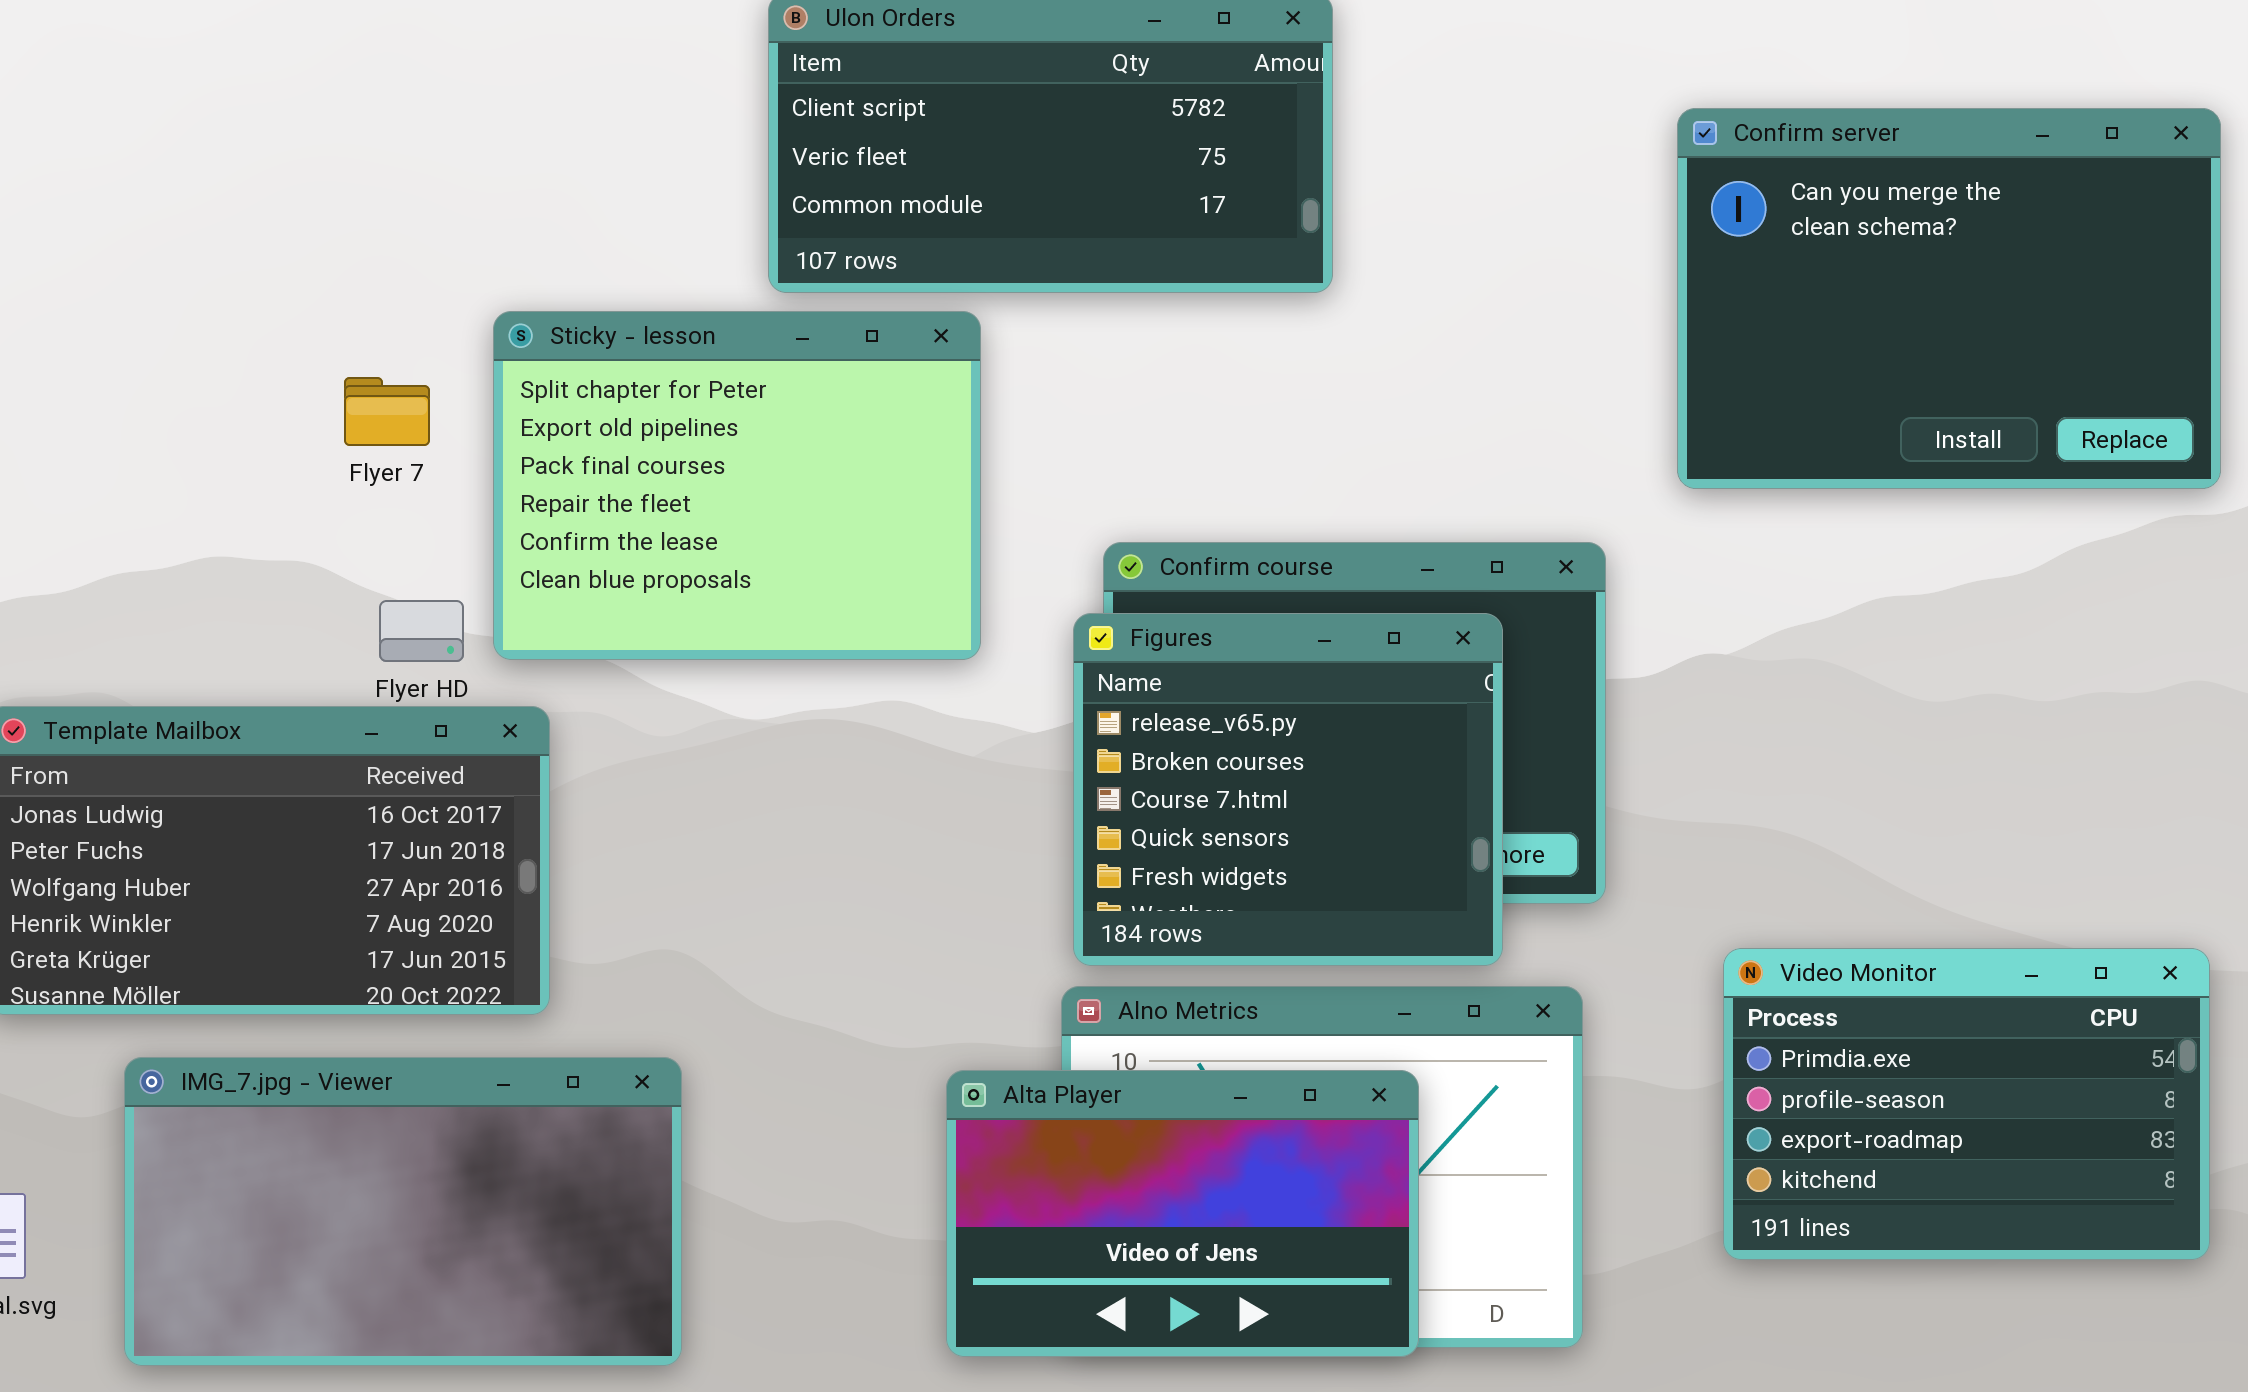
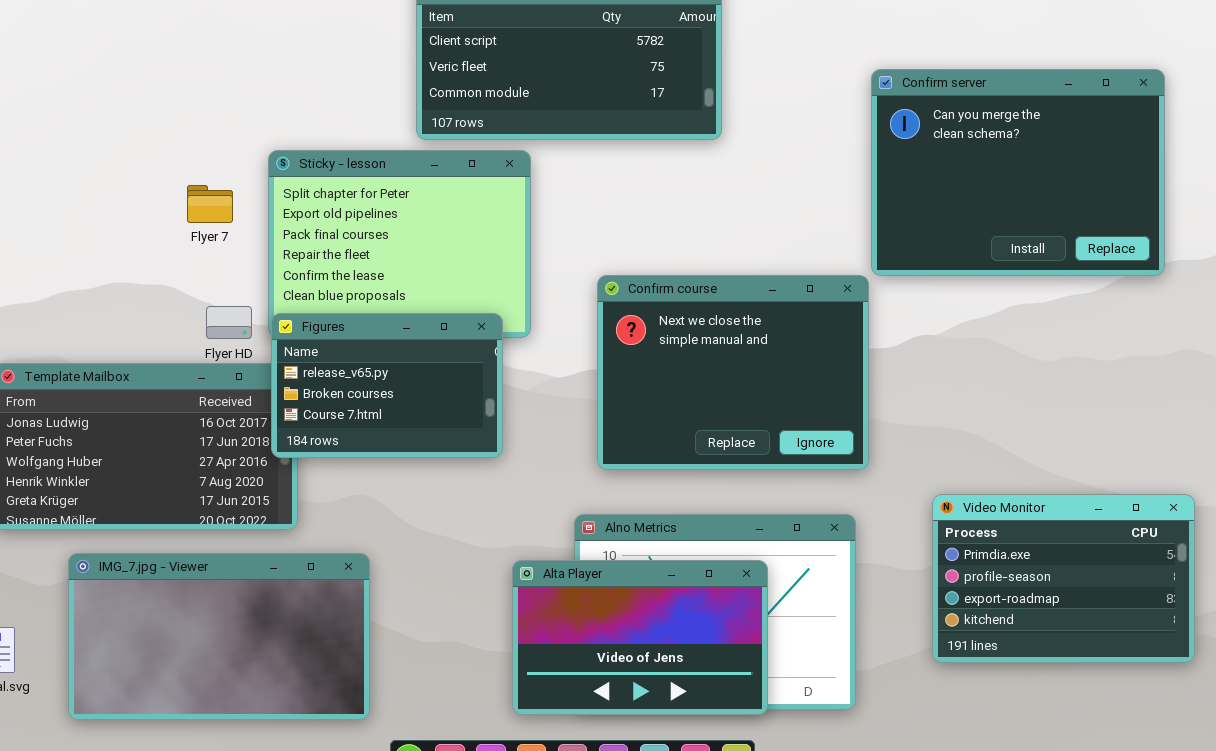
Confirm server: [1677,108,2221,489] -> [871,69,1165,276], moved
Figures: [1073,613,1503,966] -> [271,313,503,458], moved, resized

